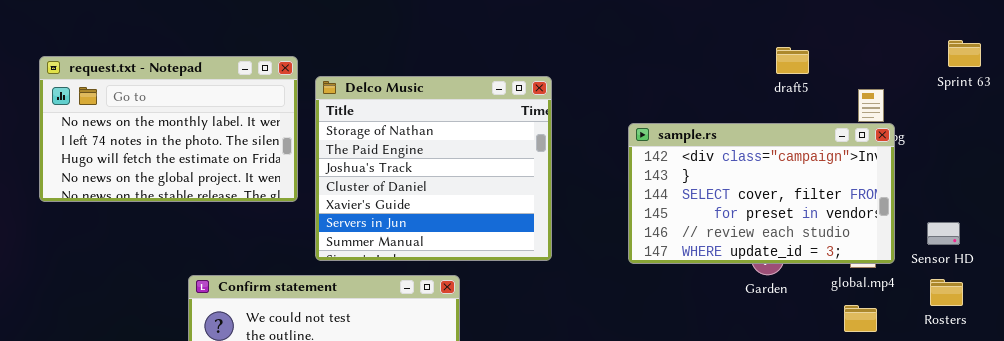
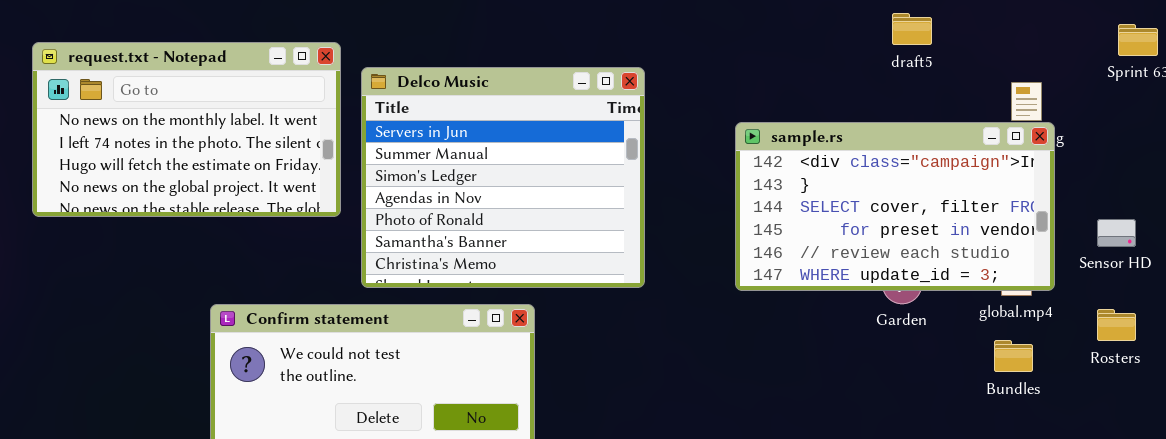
draft5: [776,47,809,74] -> [892,13,932,45], moved
Delco Music: [315,76,552,261] -> [361,67,645,288], scrolled down 5 rows
Sensor HD: [927,222,960,245] -> [1097,219,1136,247], moved

